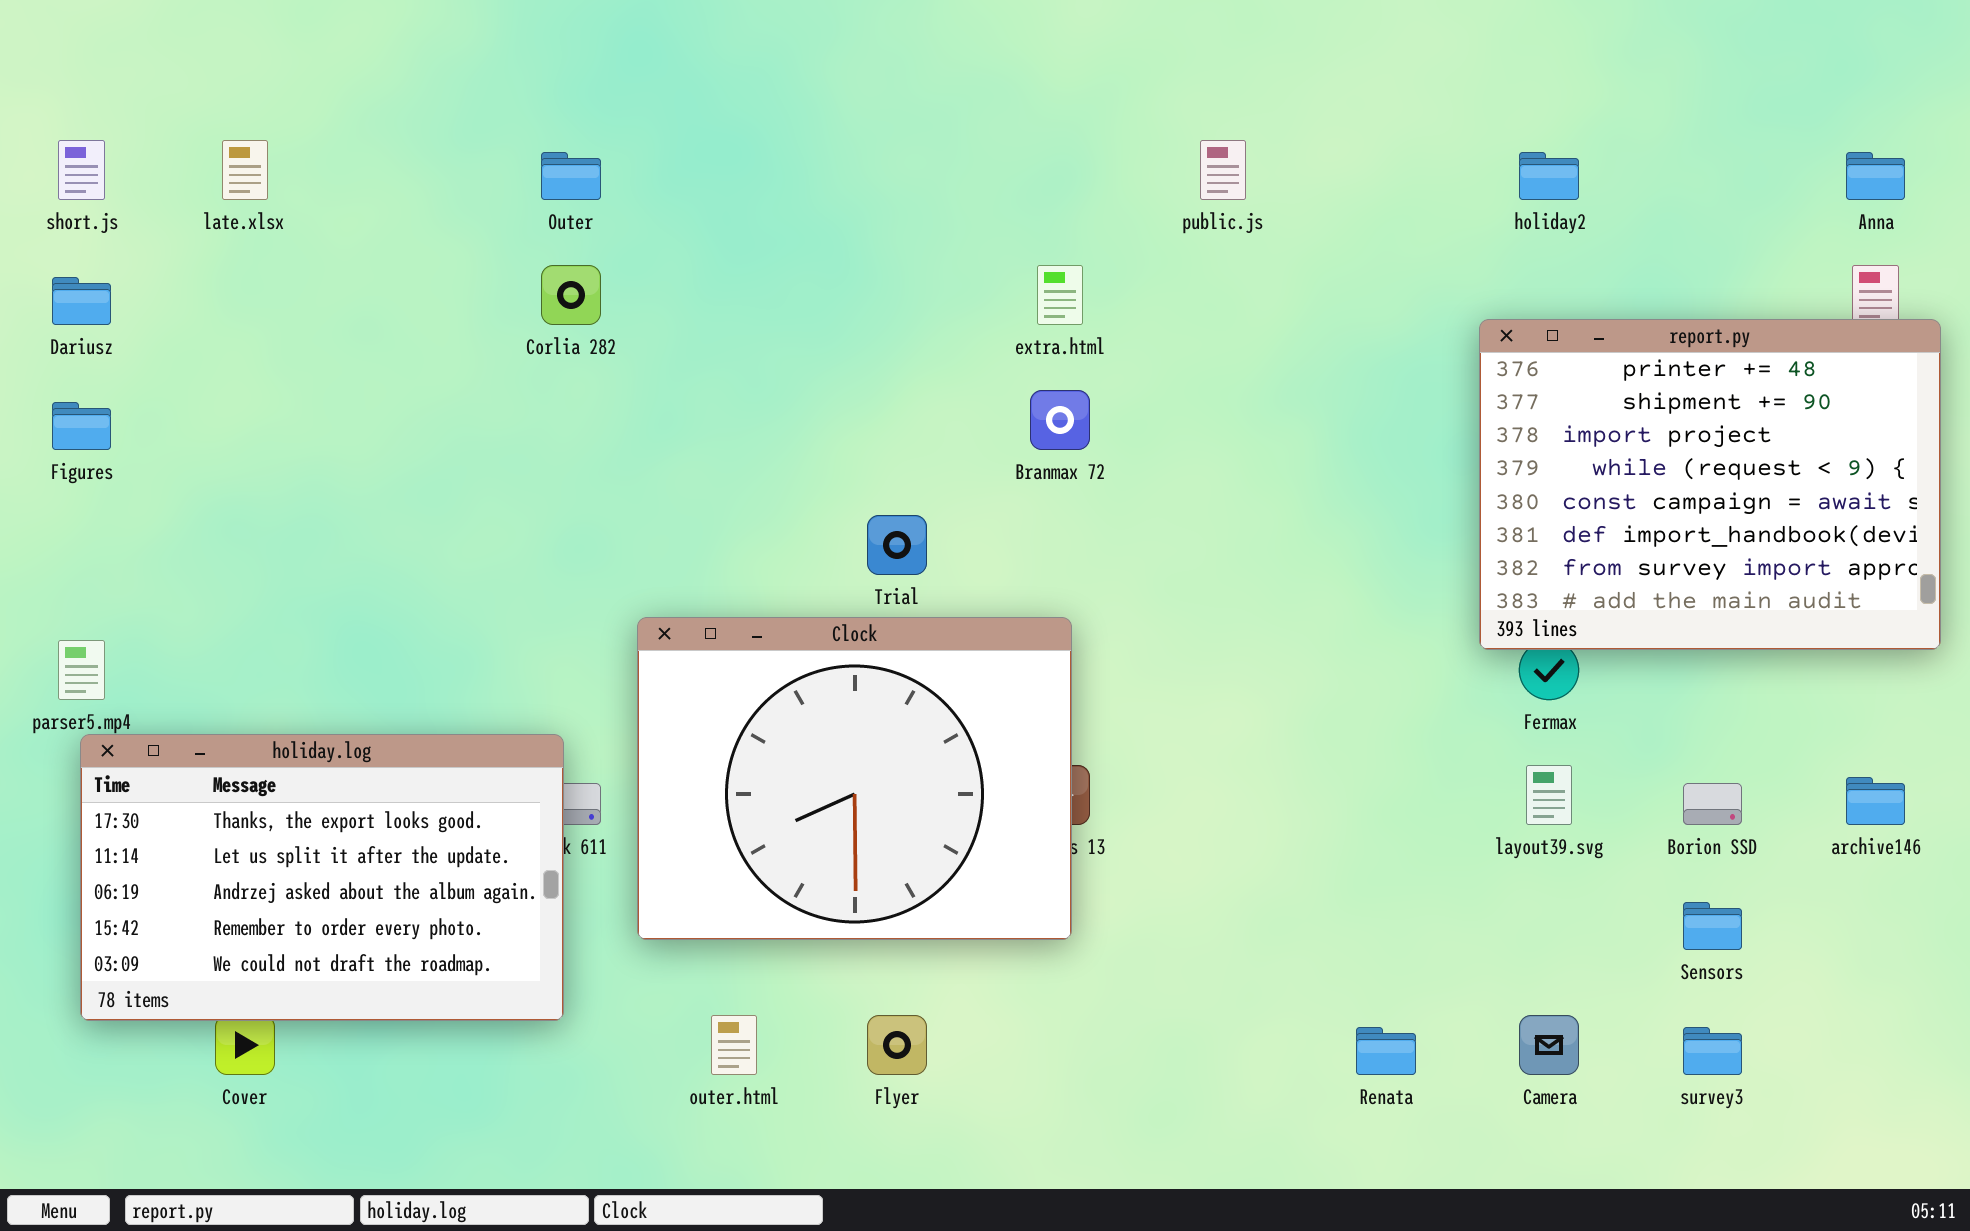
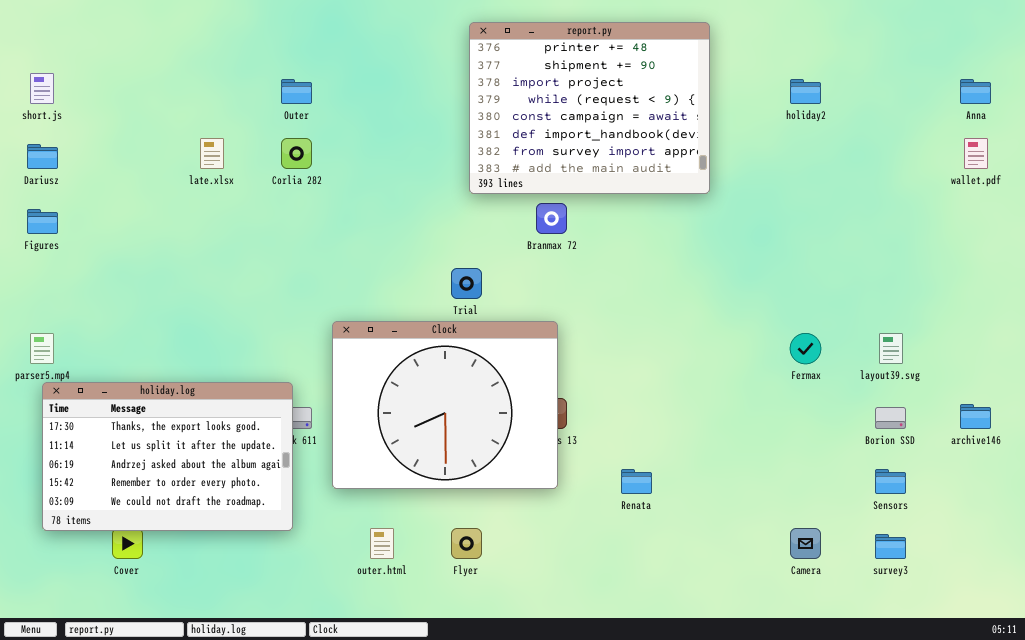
late.xlsx: [222,140,268,200] -> [200,138,224,169], moved
report.py: [1479,319,1941,650] -> [469,22,710,194], moved
layout39.svg: [1526,765,1572,825] -> [879,333,903,364], moved
Renata: [1356,1027,1416,1075] -> [621,469,652,494], moved

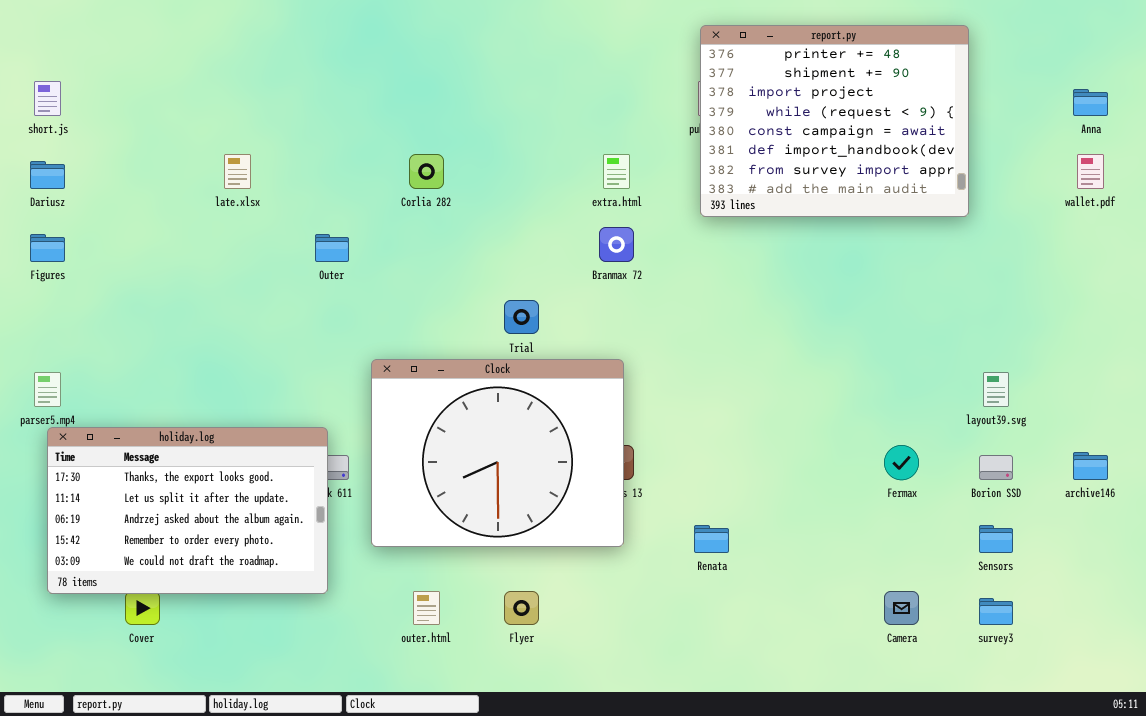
report.py: [469,22,710,194] -> [700,25,969,217], moved
Outer: [281,79,312,104] -> [315,234,349,262], moved
Corlia 282: [281,138,312,169] -> [409,154,444,189], moved
Fermax: [790,333,821,364] -> [884,445,919,480], moved

